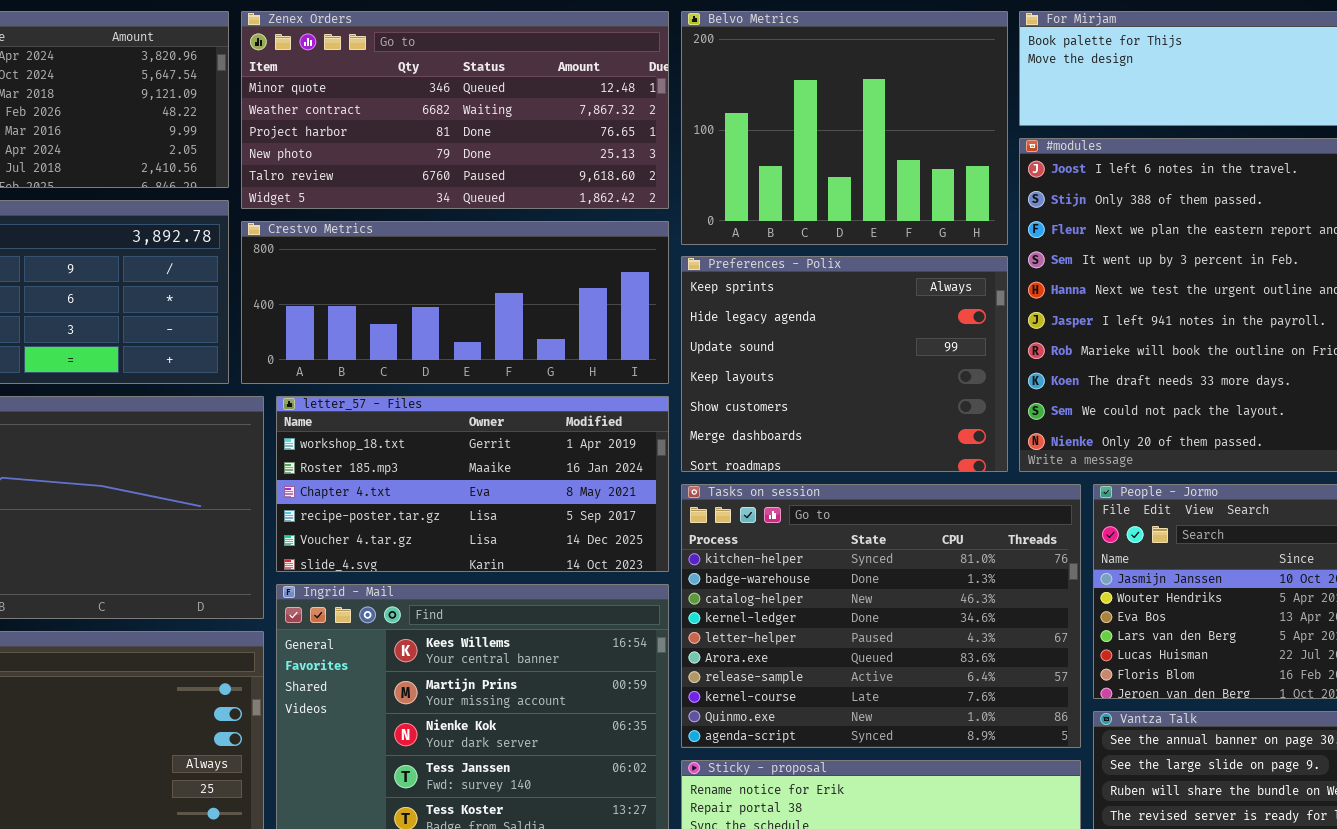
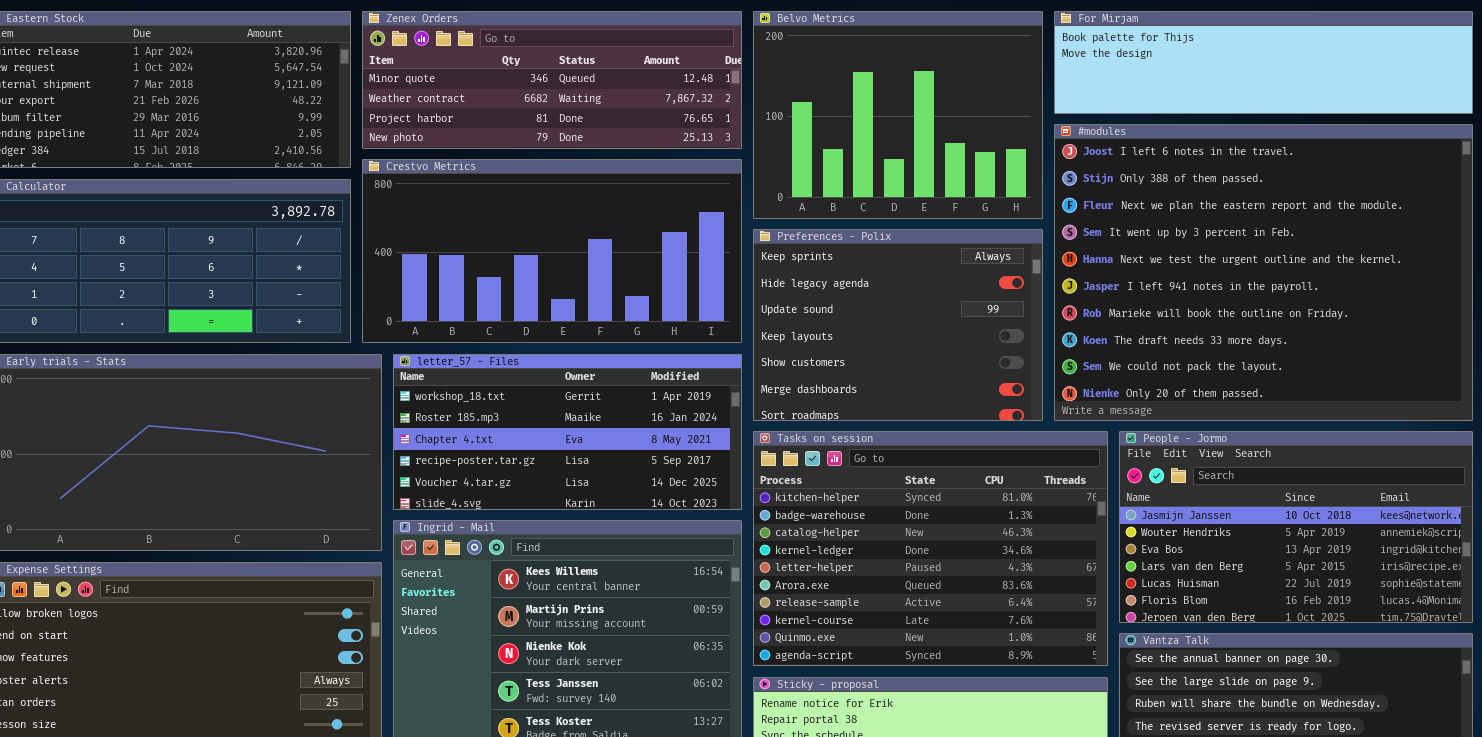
Zenex Orders: [241,11,669,209] -> [362,11,742,149], resized
Crestvo Metrics: [241,221,669,384] -> [362,159,742,343], resized

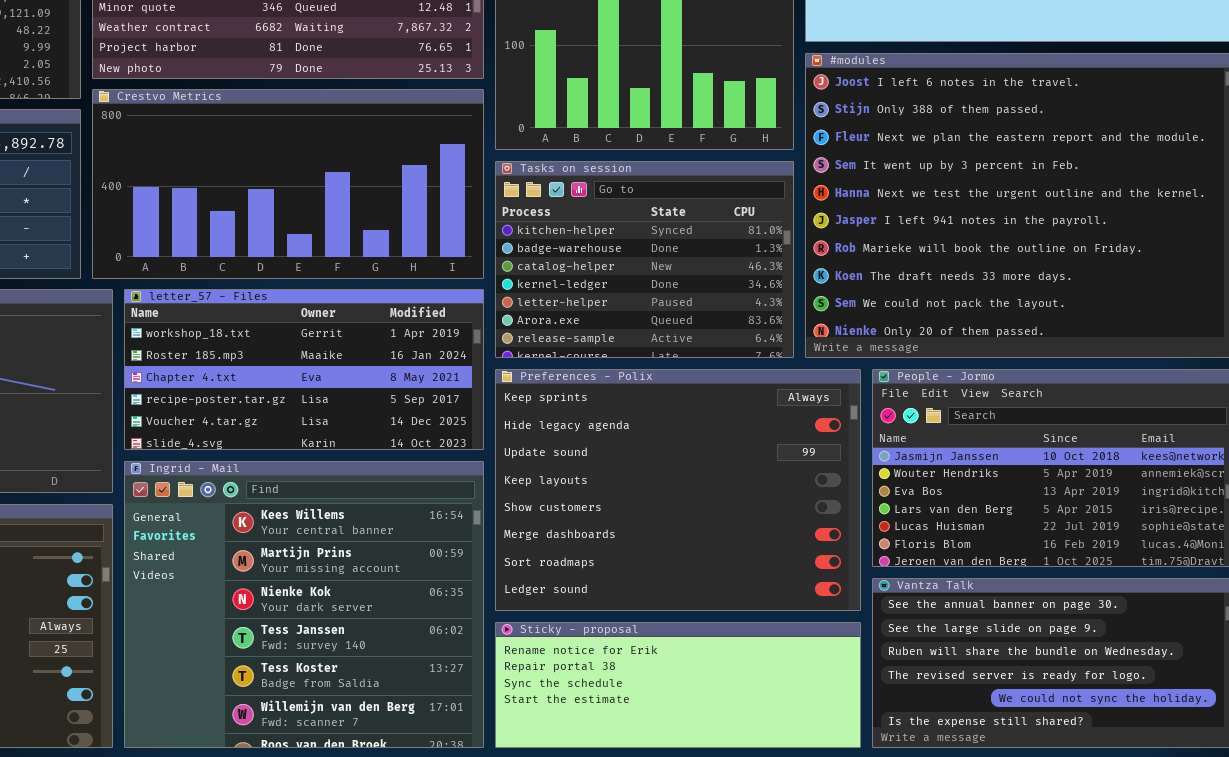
Preferences - Polix: [753,229,1043,421] -> [495,369,861,611], moved, resized
Tasks on session: [753,431,1108,666] -> [495,161,794,358], moved, resized

